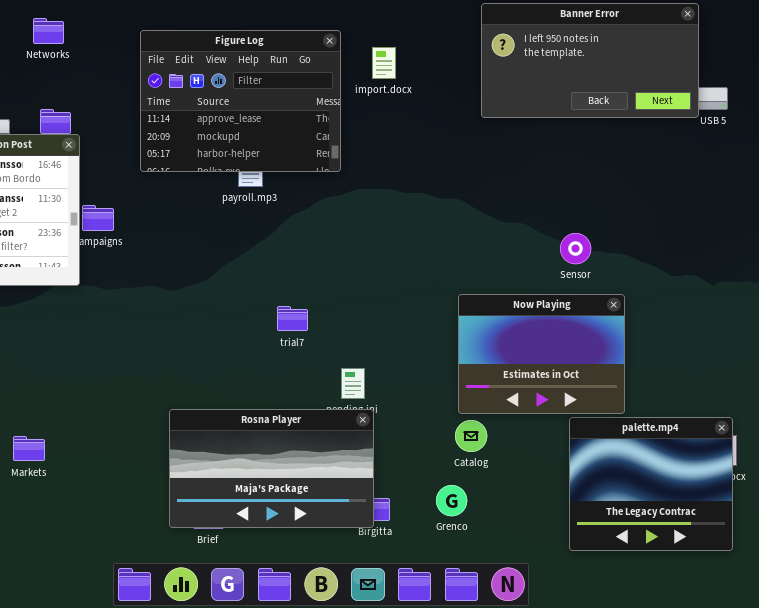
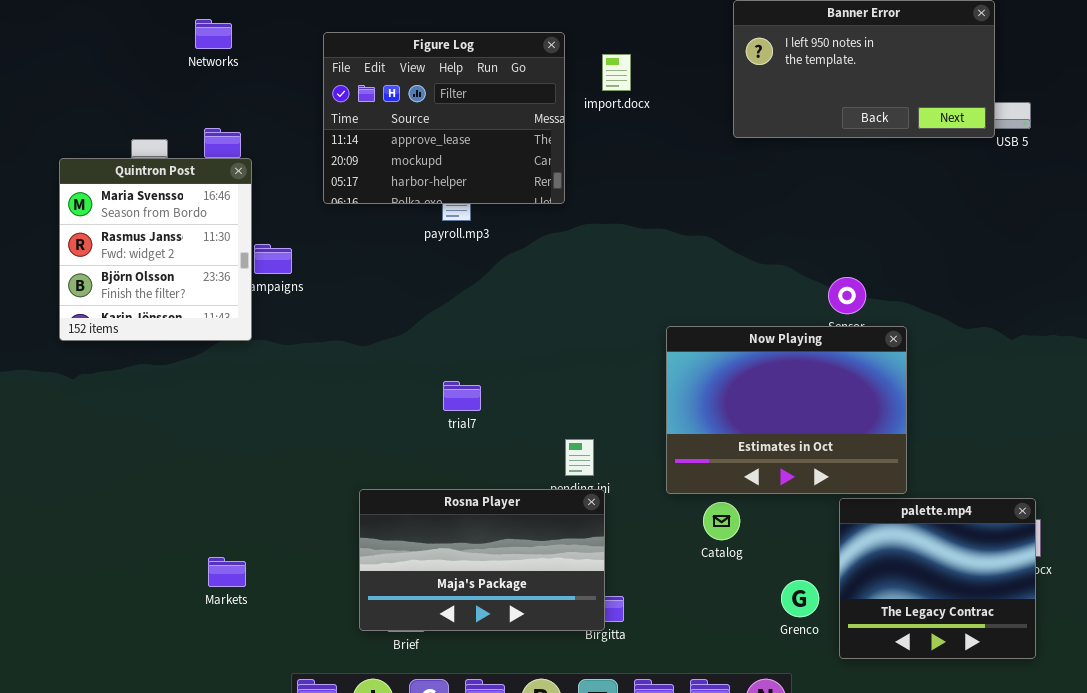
Now Playing: [458,294,625,414] -> [666,326,907,494], resized
trial7: [277,306,308,331] -> [443,381,481,411], moved
Markets: [13,436,45,461] -> [208,557,246,587], moved
Grenco: [436,485,467,516] -> [781,580,819,617], moved

